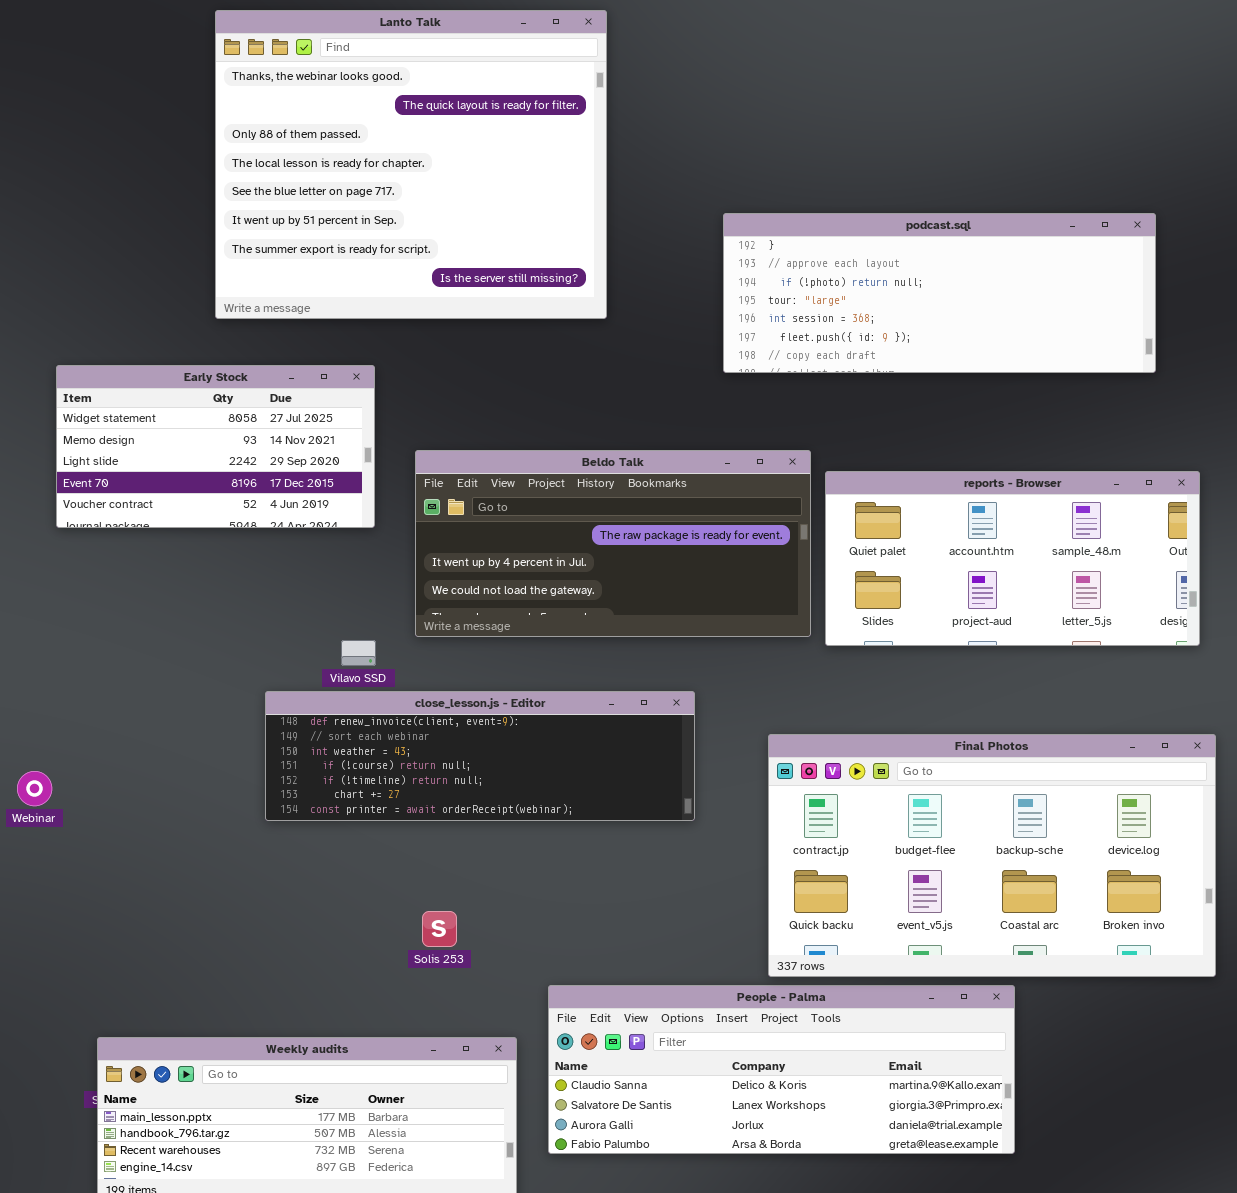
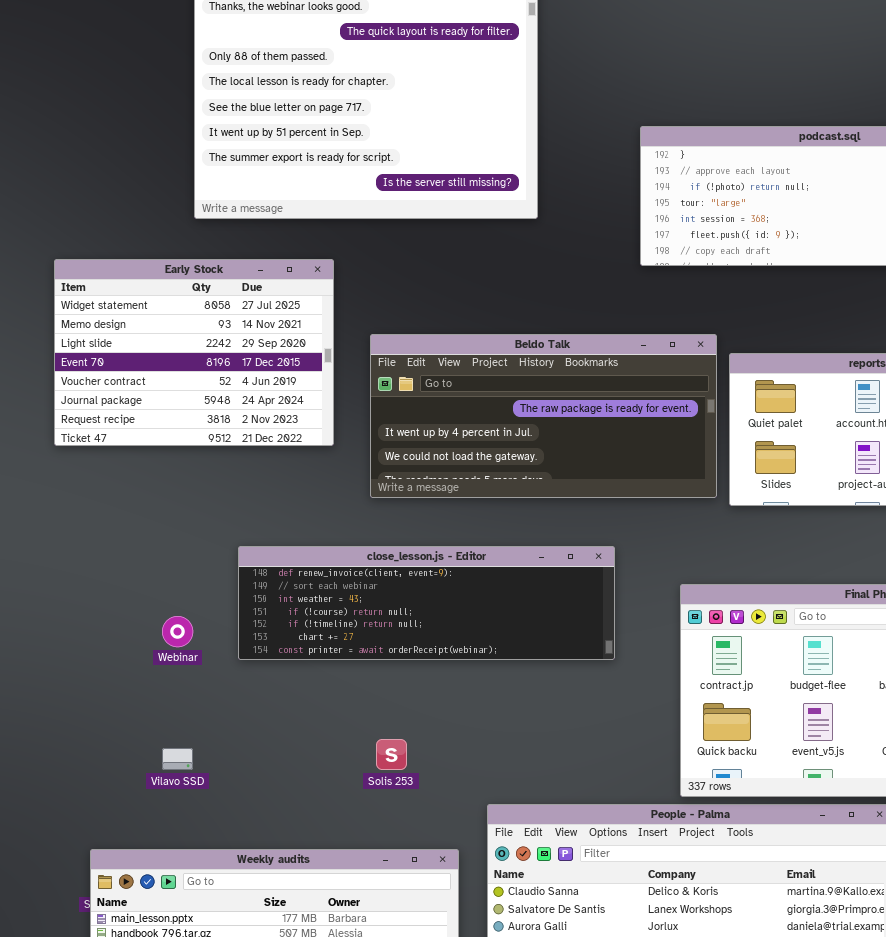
Early Stock: [56,365,375,528] -> [54,259,334,446], resized
Vilavo SSD: [341,640,376,666] -> [162,748,193,770], moved
Webinar: [17,771,52,806] -> [162,616,193,647], moved

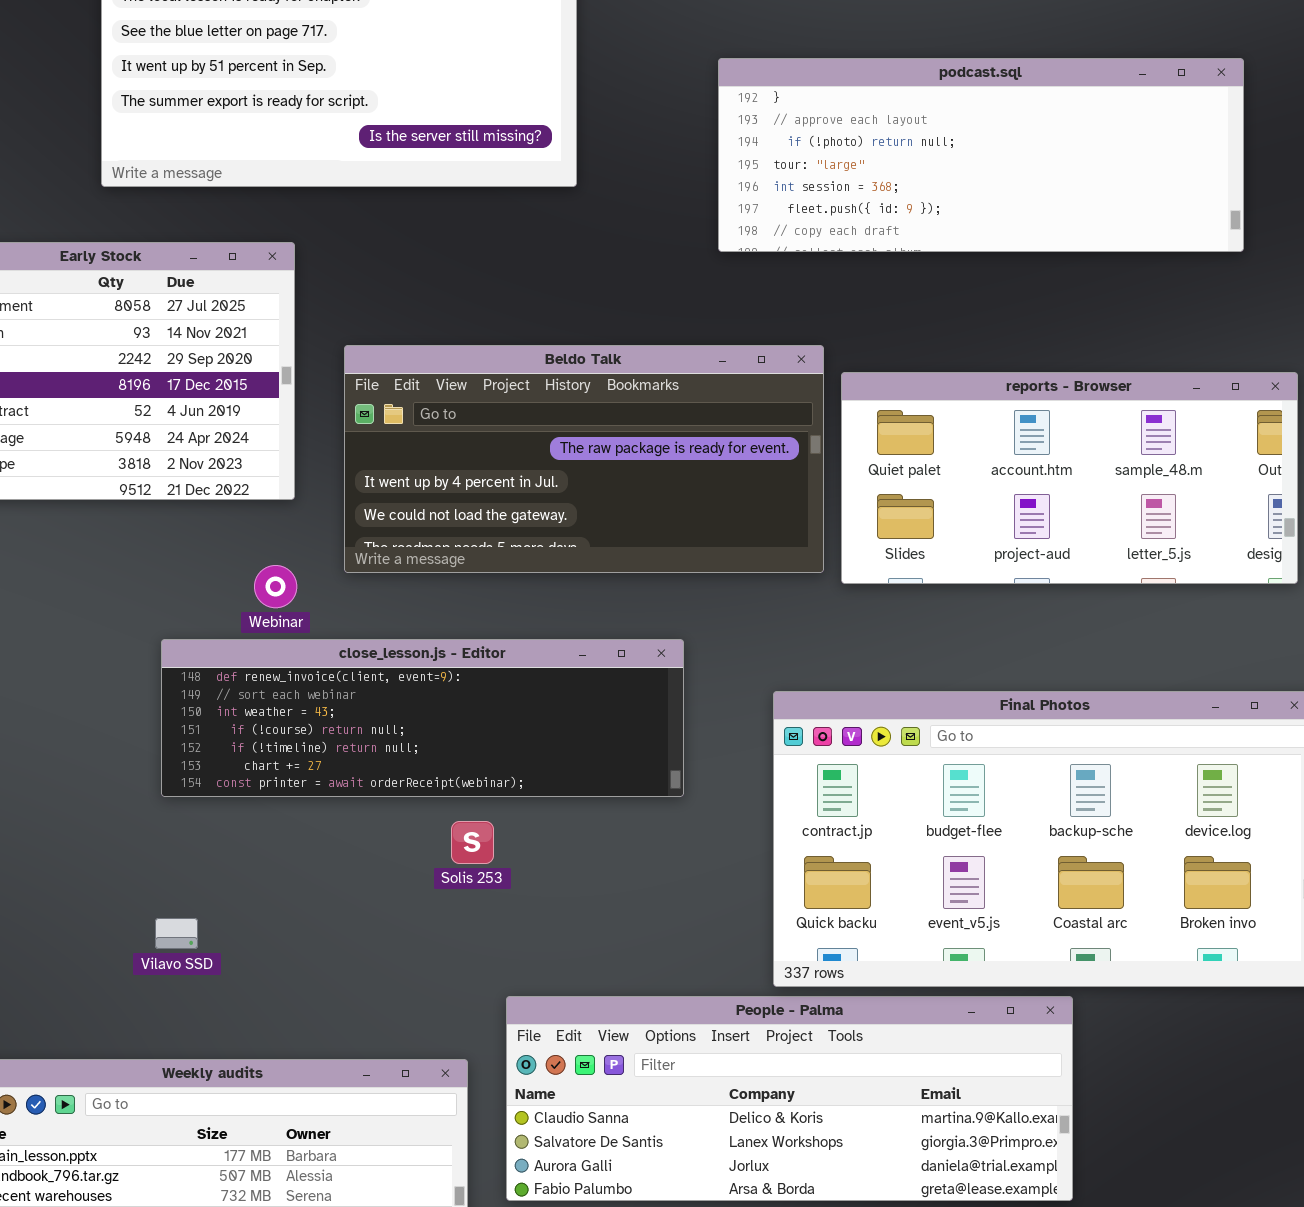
Webinar: [162,616,193,647] -> [254,565,297,608], moved
Solis 253: [376,739,407,770] -> [451,821,494,864], moved
Vilavo SSD: [162,748,193,770] -> [155,918,198,949], moved

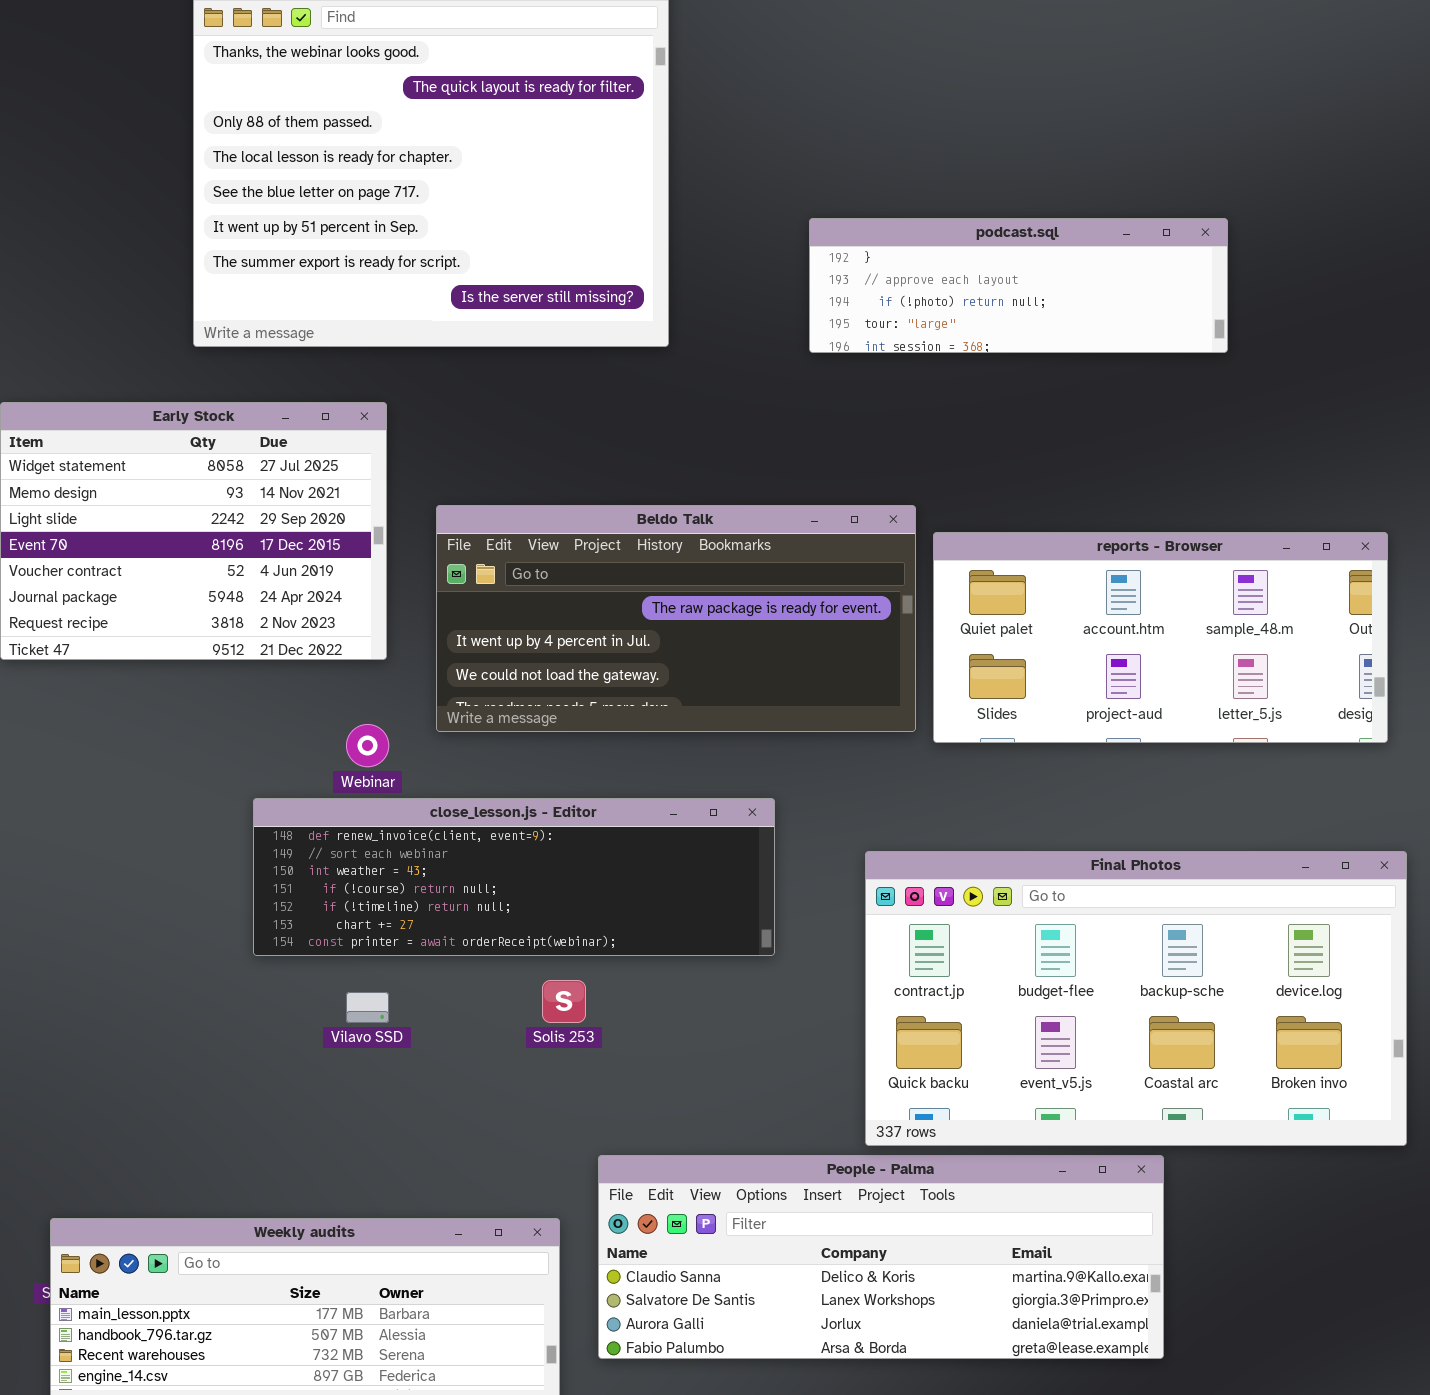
podcast.sql: [718,58,1244,252] -> [809,218,1228,353], resized
Vilavo SSD: [155,918,198,949] -> [346,992,389,1023], moved

